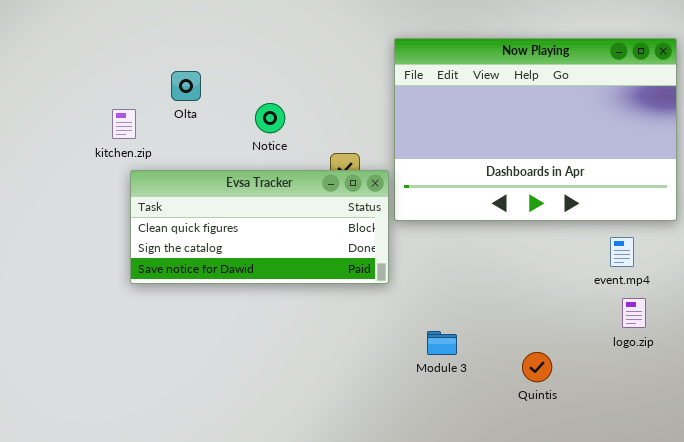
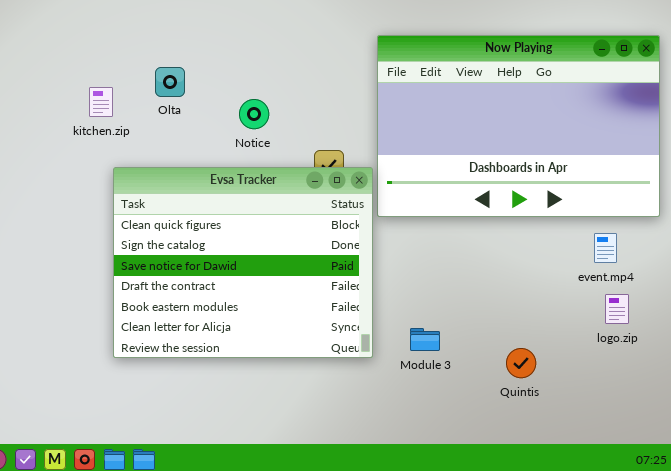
kitchen.zip: [112,109,136,139] -> [89,87,113,117], moved
Evsa Tracker: [130,170,389,284] -> [113,167,373,358], resized

